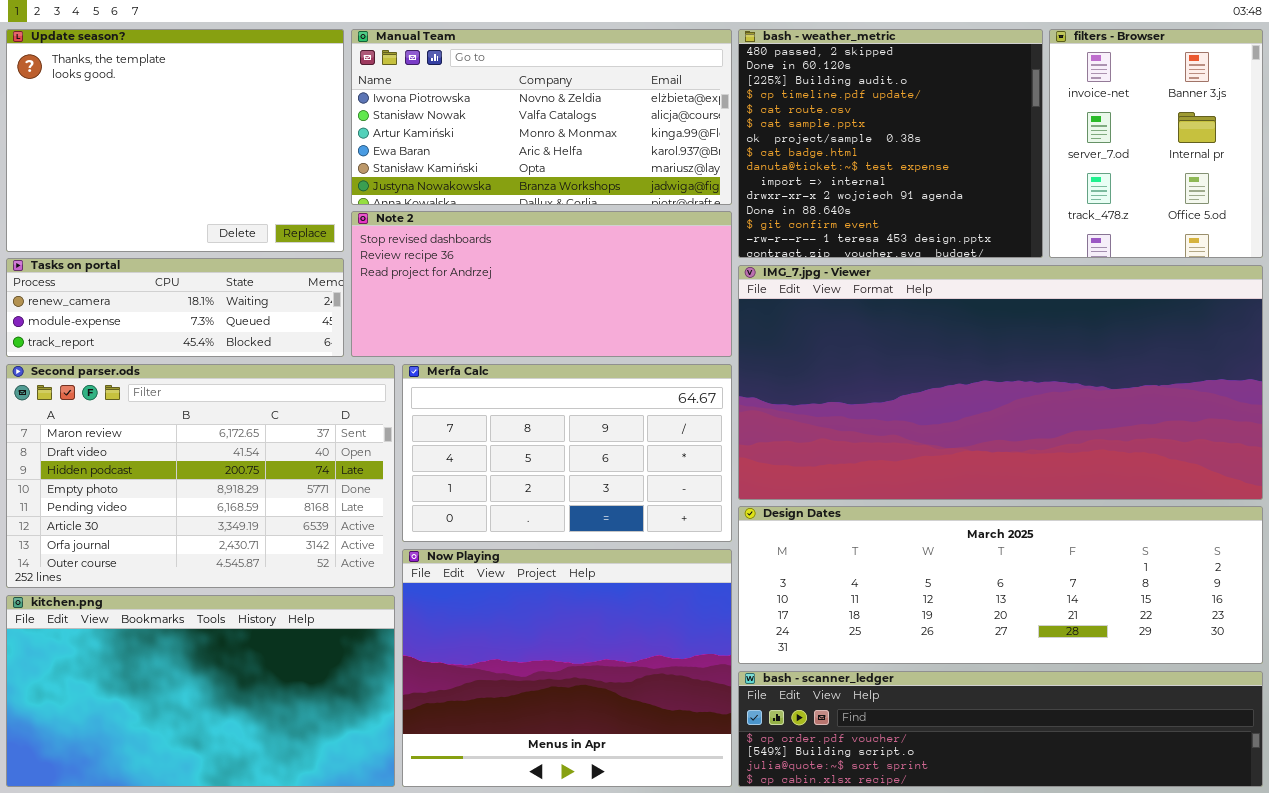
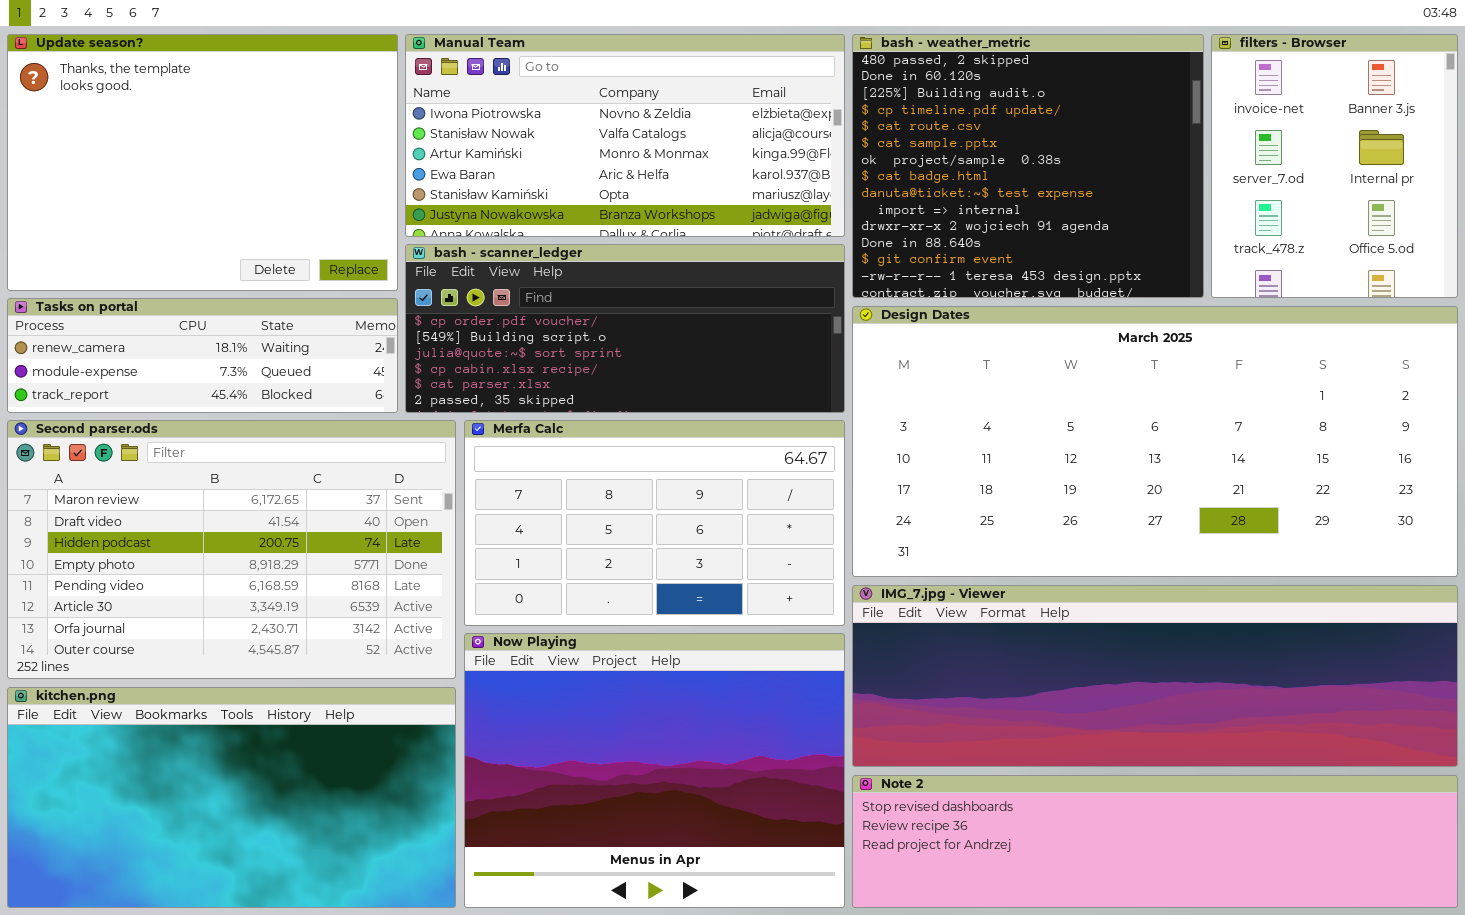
Note 2: [351,211,732,357] -> [852,775,1458,908], moved, resized
IMG_7.jpg - Viewer: [738,265,1263,500] -> [852,585,1458,767], moved, resized
Design Dates: [738,506,1263,664] -> [852,306,1458,577], moved, resized
bash - scanner_ledger: [738,671,1263,787] -> [405,244,845,413], moved, resized

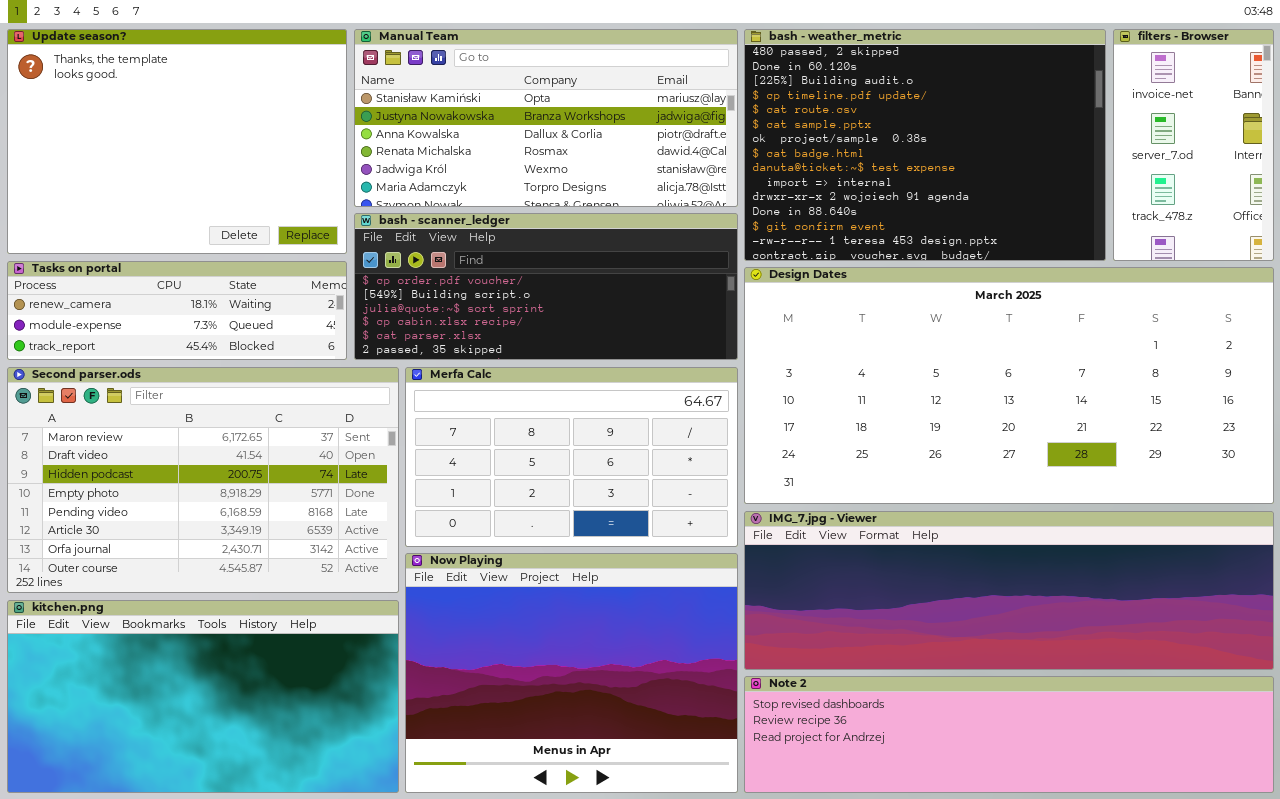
Manual Team: [405,34,845,237] -> [354,29,738,207], scrolled down 4 rows
bash - weather_metric: [852,34,1204,298] -> [744,29,1106,261], resized
filters - Browser: [1211,34,1458,298] -> [1113,29,1274,261], resized

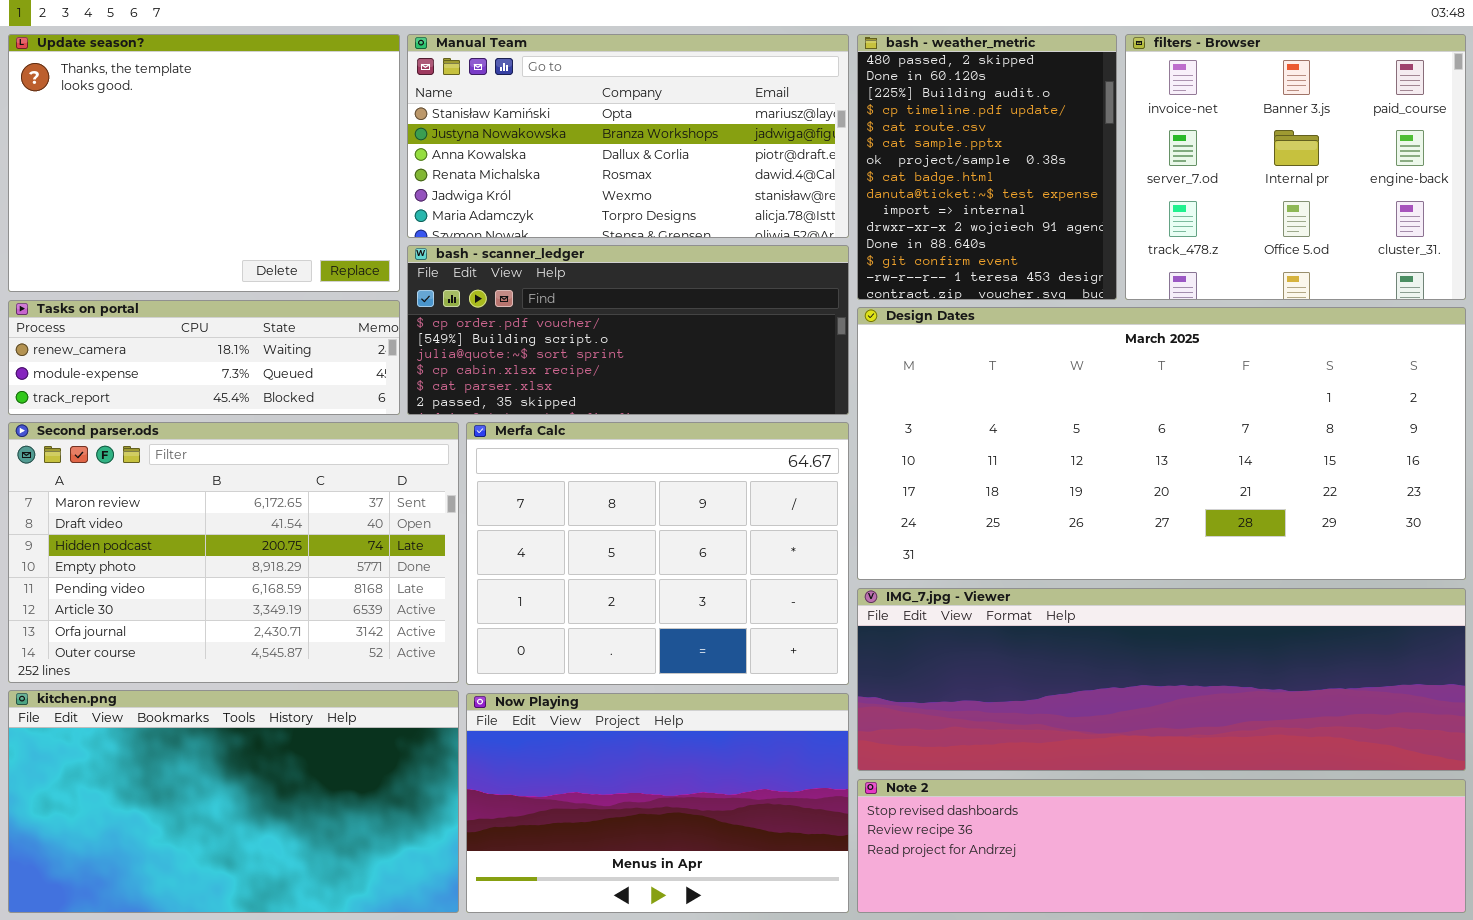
bash - weather_metric: [744,29,1106,261] -> [857,34,1117,300], resized
filters - Browser: [1113,29,1274,261] -> [1125,34,1466,300], resized
Merfa Calc: [405,367,738,547] -> [466,422,849,685], resized
Now Playing: [405,553,738,793] -> [466,693,849,913], resized

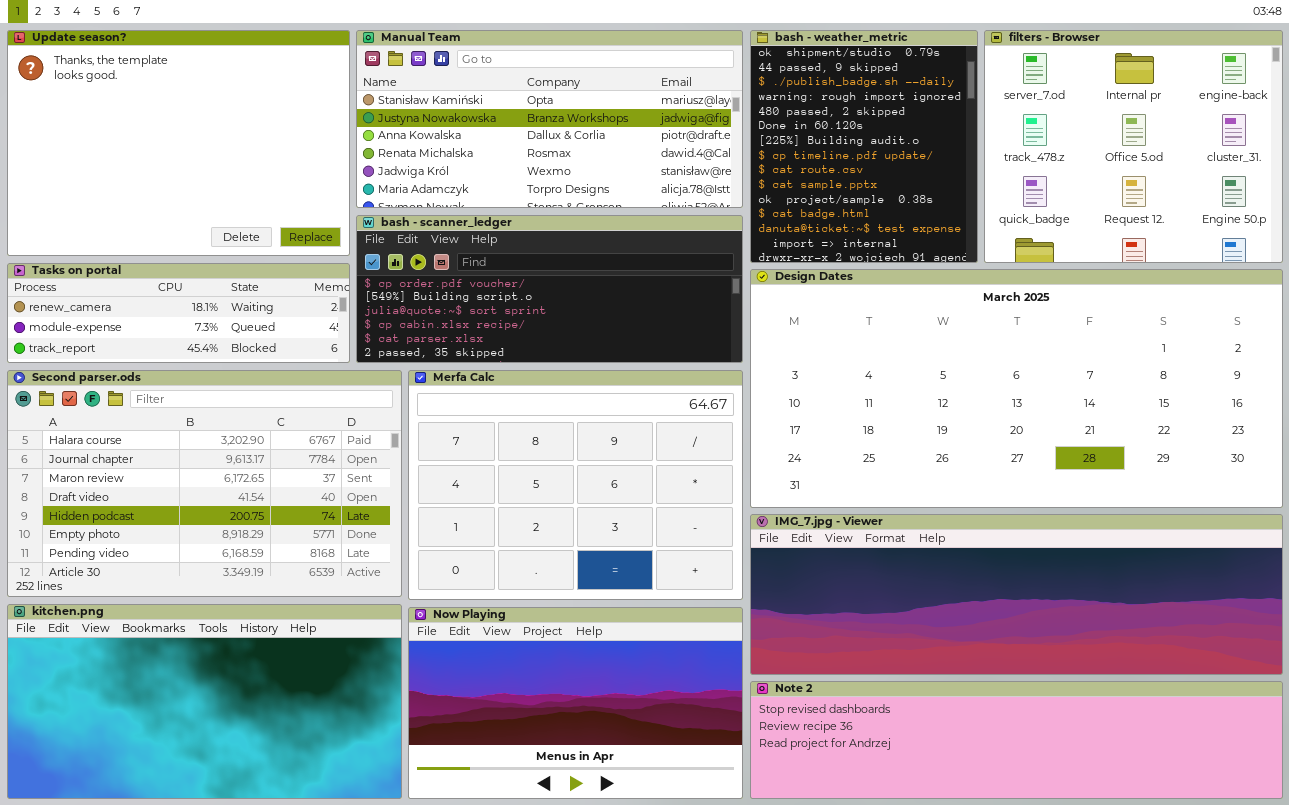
bash - weather_metric: [857,34,1117,300] -> [750,30,978,263], scrolled up 4 rows
filters - Browser: [1125,34,1466,300] -> [984,30,1283,263], scrolled down 1 row
Second parser.ods: [8,422,459,683] -> [7,370,402,597], scrolled up 2 rows

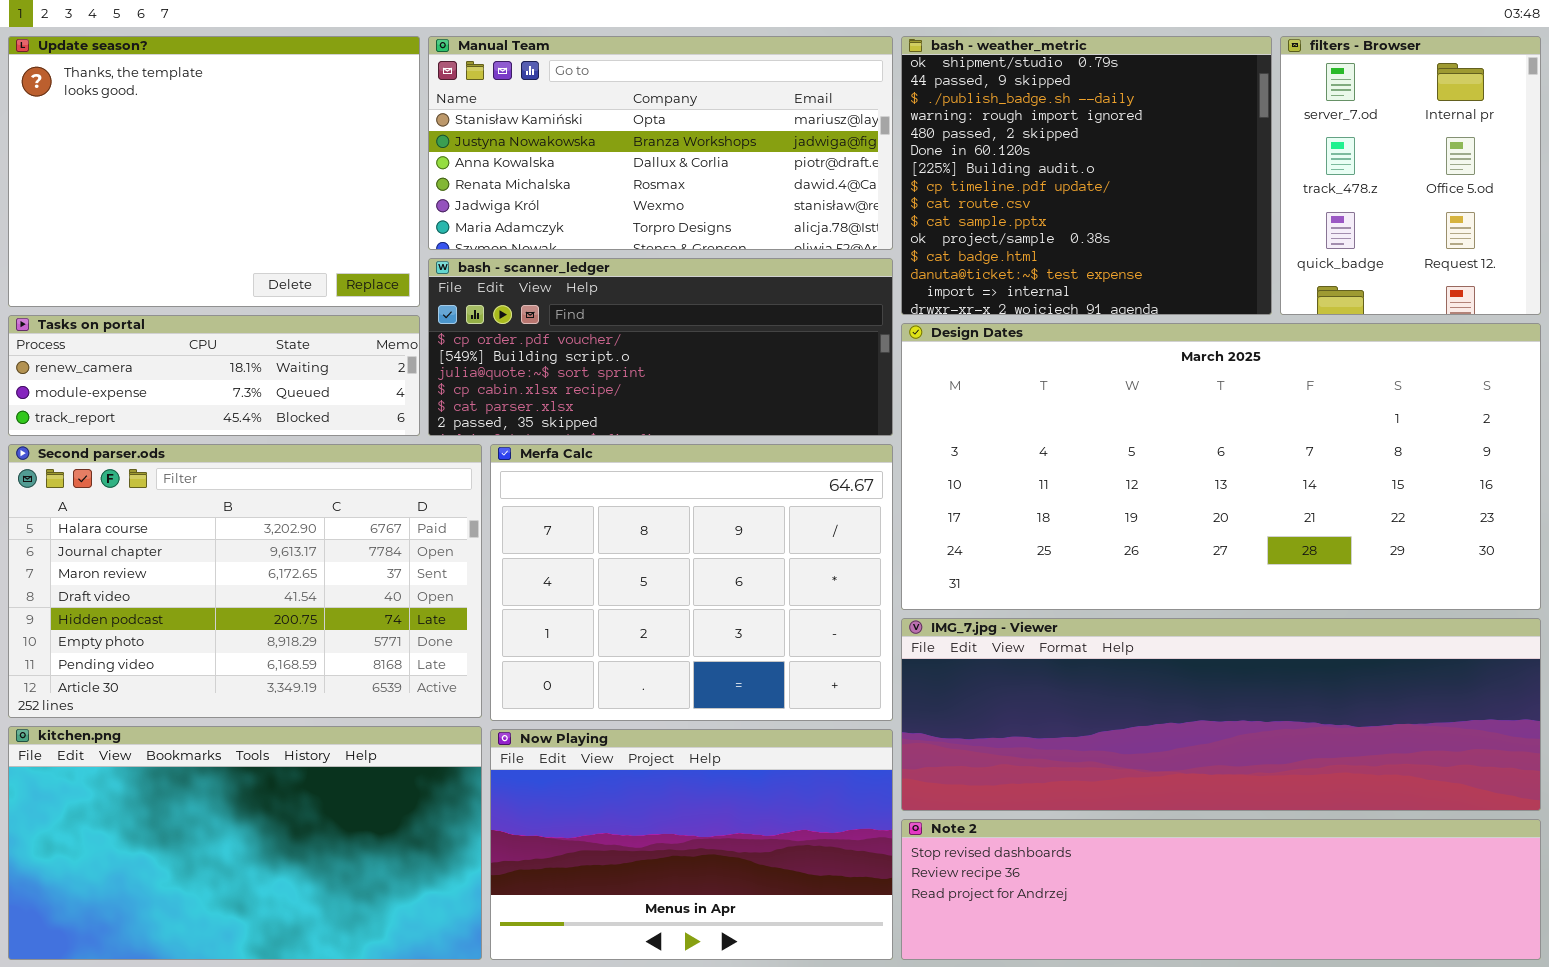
bash - weather_metric: [750,30,978,263] -> [901,36,1272,315], resized
filters - Browser: [984,30,1283,263] -> [1280,36,1541,315], resized

